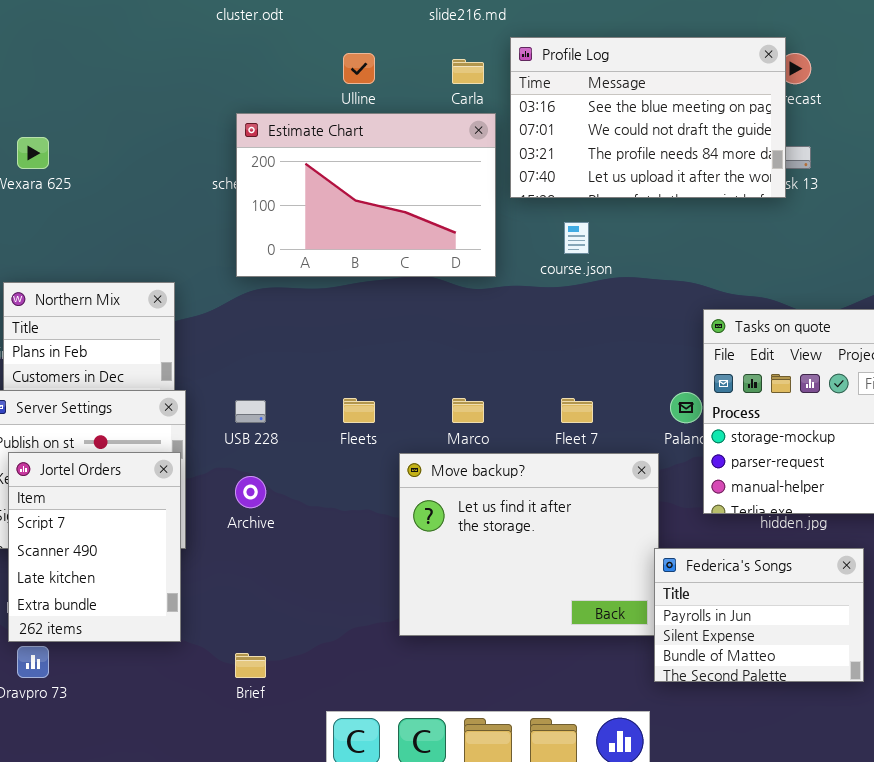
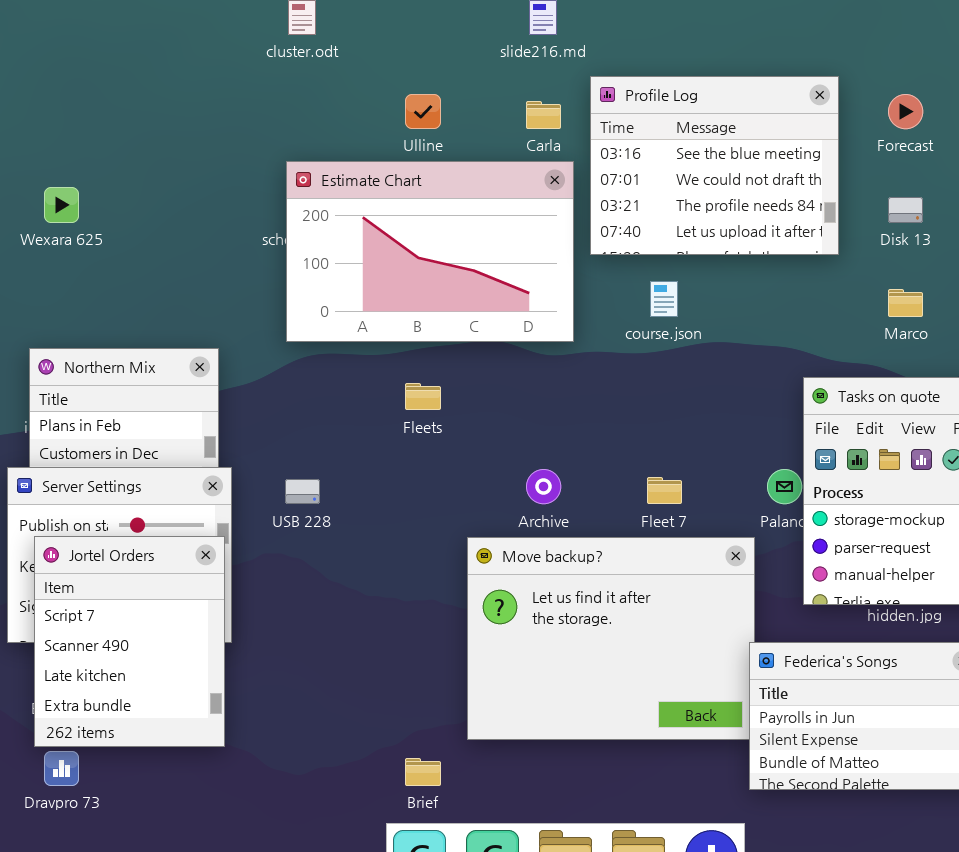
Profile Log: [510,37,786,198] -> [590,76,839,255], resized
Fleets: [343,398,375,423] -> [405,383,441,410], moved
Marco: [452,398,484,423] -> [888,289,923,317], moved
Archive: [235,476,266,508] -> [526,469,561,504], moved
Brief: [235,653,266,678] -> [405,758,441,786], moved

